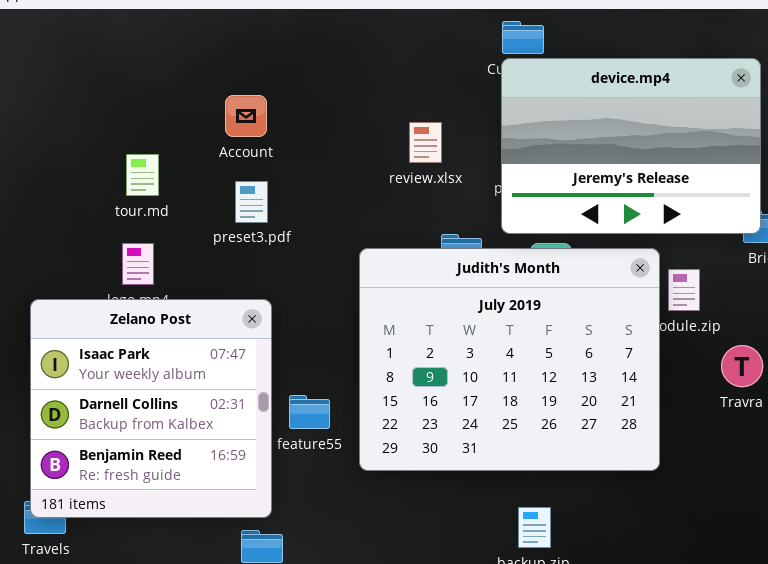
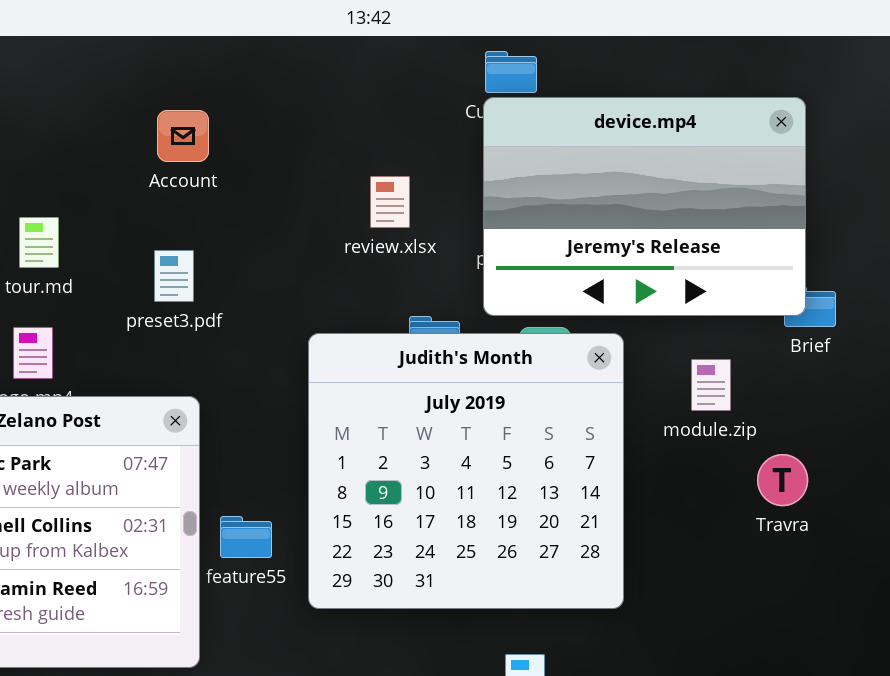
Account: [225,95,267,137] -> [157,110,209,162], moved
Judith's Month: [359,248,660,471] -> [308,333,624,609], resized

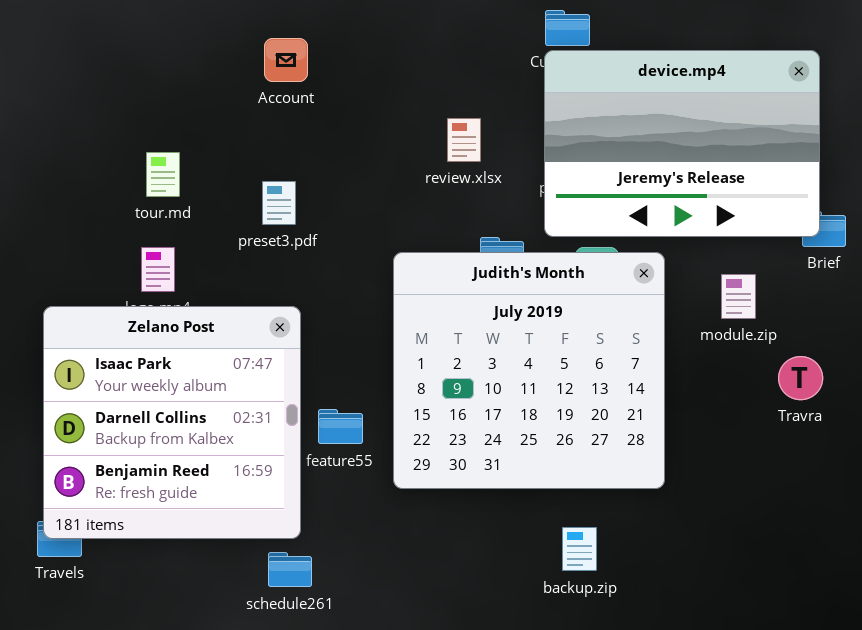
Account: [157,110,209,162] -> [264,38,308,82], moved

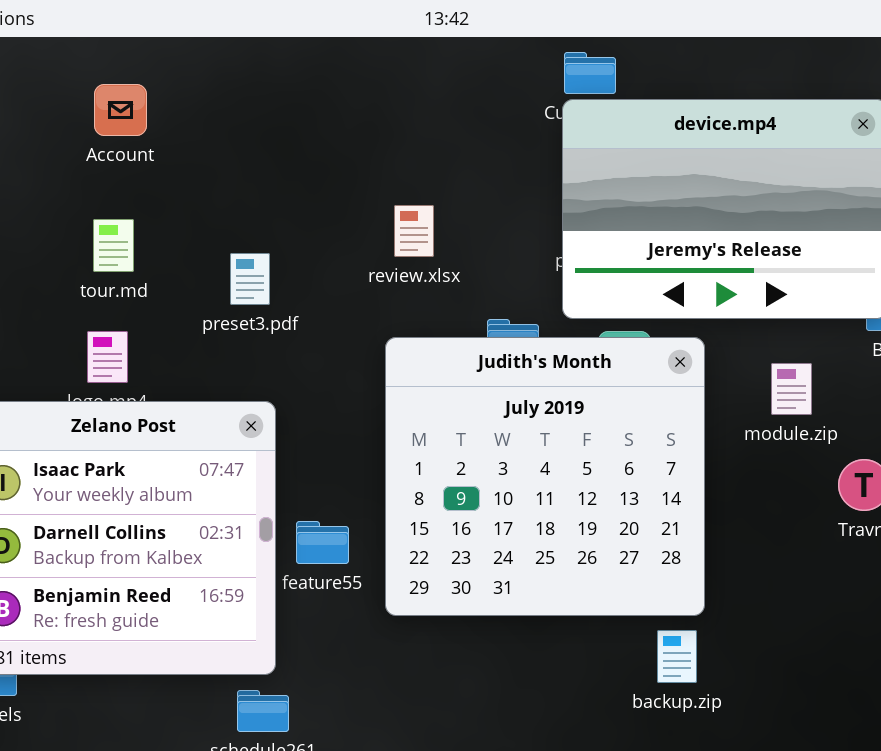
Account: [264,38,308,82] -> [94,84,147,136], moved
review.xlsx: [447,118,481,162] -> [394,205,434,257], moved
backup.zip: [562,527,597,571] -> [657,630,697,683], moved

